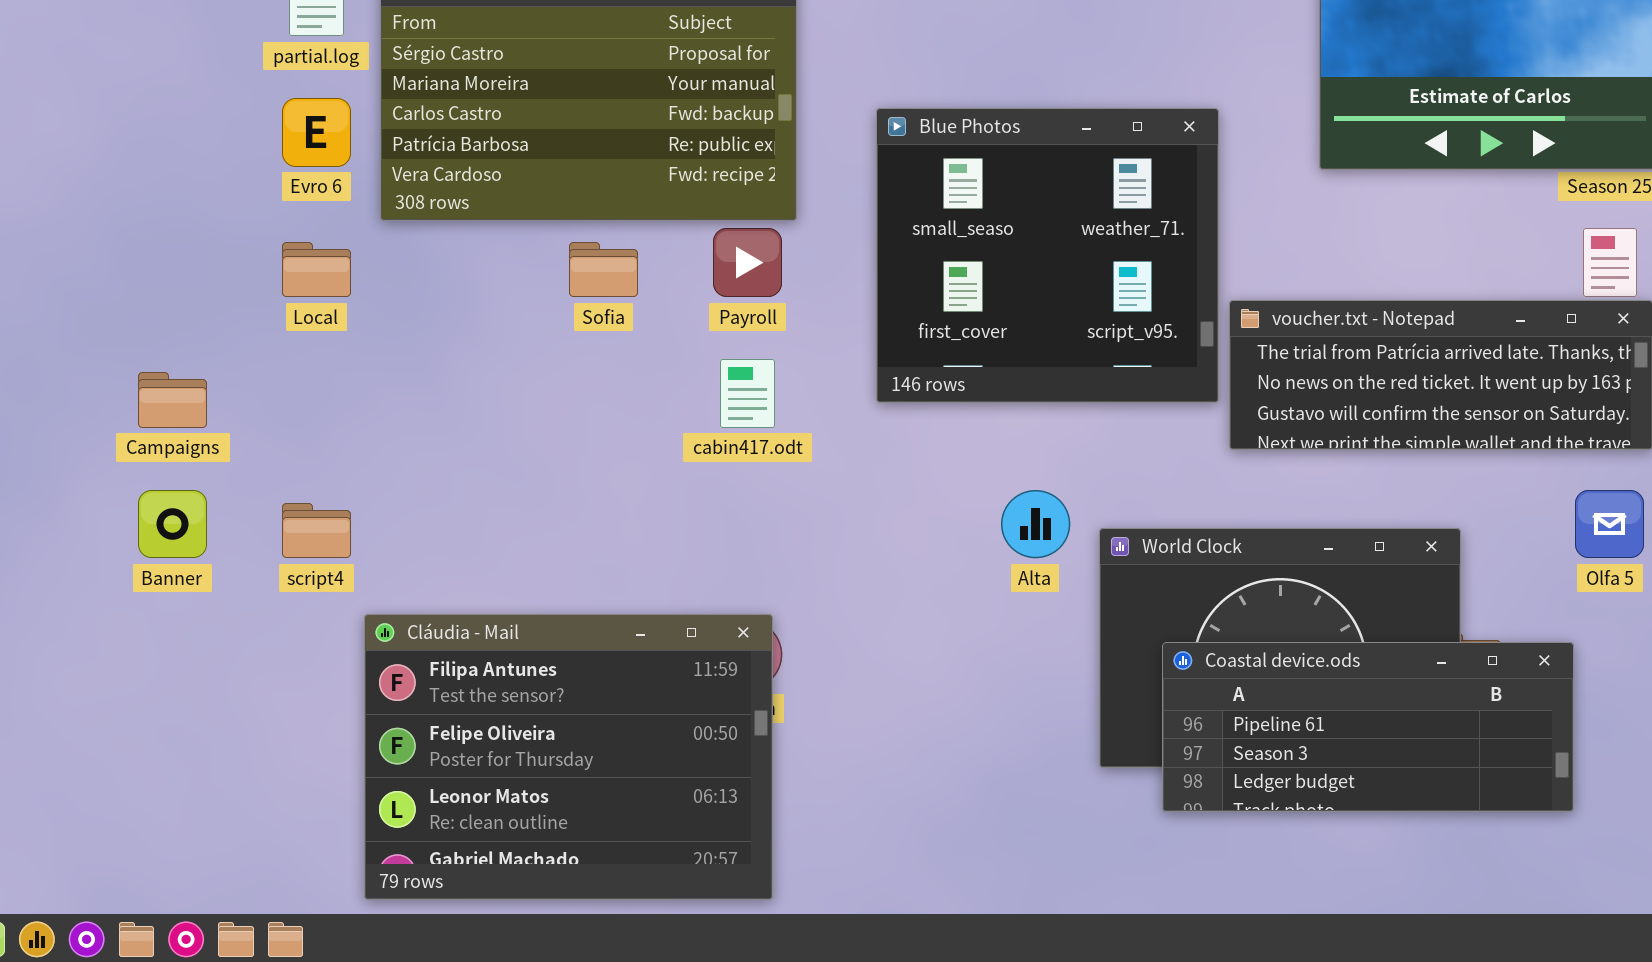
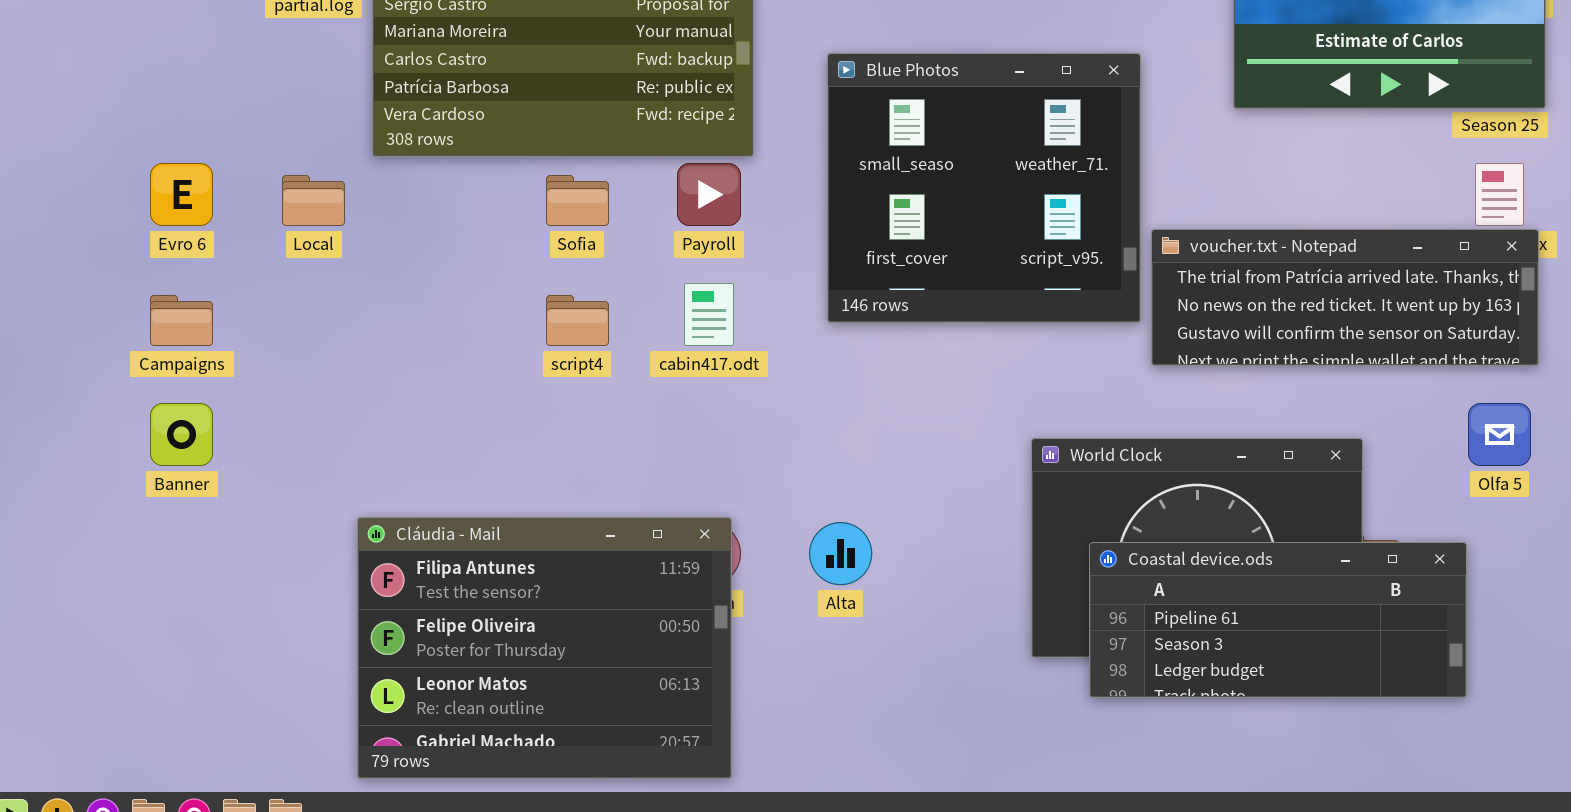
Evro 6: [282,98,351,167] -> [150,163,213,226], moved
Alta: [1001,490,1070,558] -> [809,522,872,585], moved
script4: [282,503,351,558] -> [546,295,609,346], moved

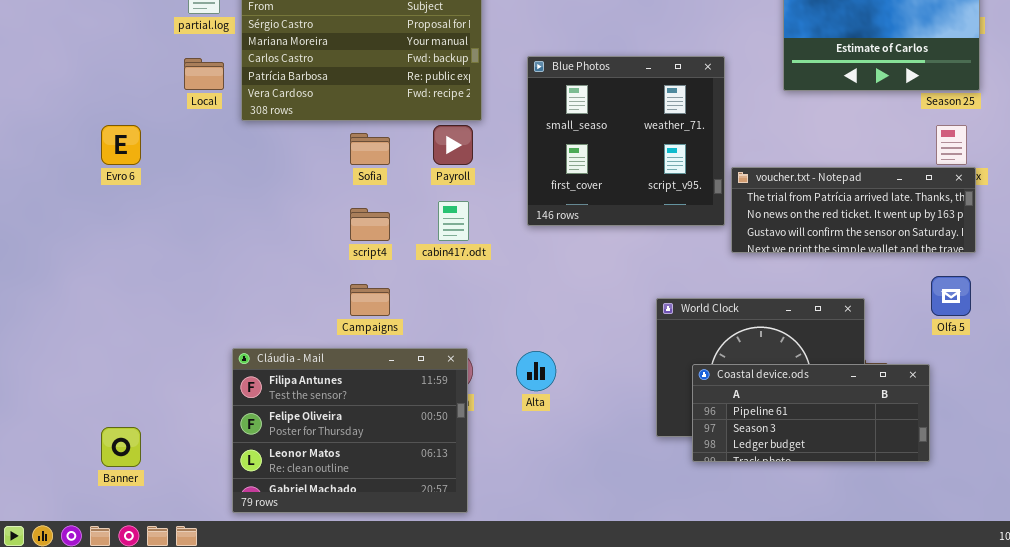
Local: [282,175,345,226] -> [184,58,224,90], moved
Campaigns: [150,295,213,346] -> [350,284,390,316], moved
Banner: [150,403,213,466] -> [101,427,141,467], moved

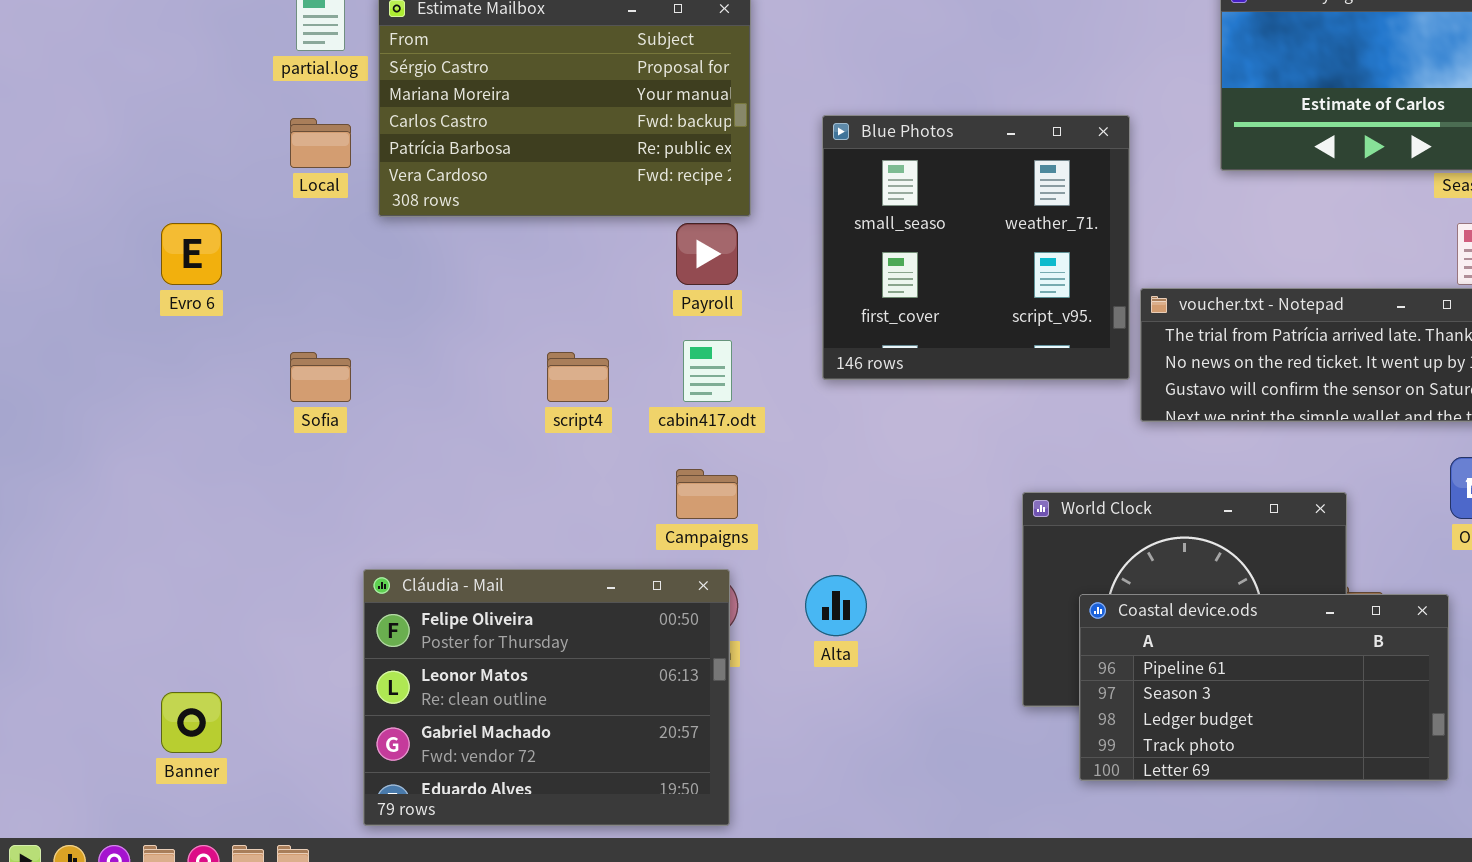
Sofia: [350,133,390,165] -> [290,352,351,402], moved
Campaigns: [350,284,390,316] -> [676,469,738,519], moved
Cláudia - Mail: [232,348,468,513] -> [363,569,730,826], scrolled down 1 row
Coastal device.ods: [692,364,930,462] -> [1079,594,1449,781], resized

